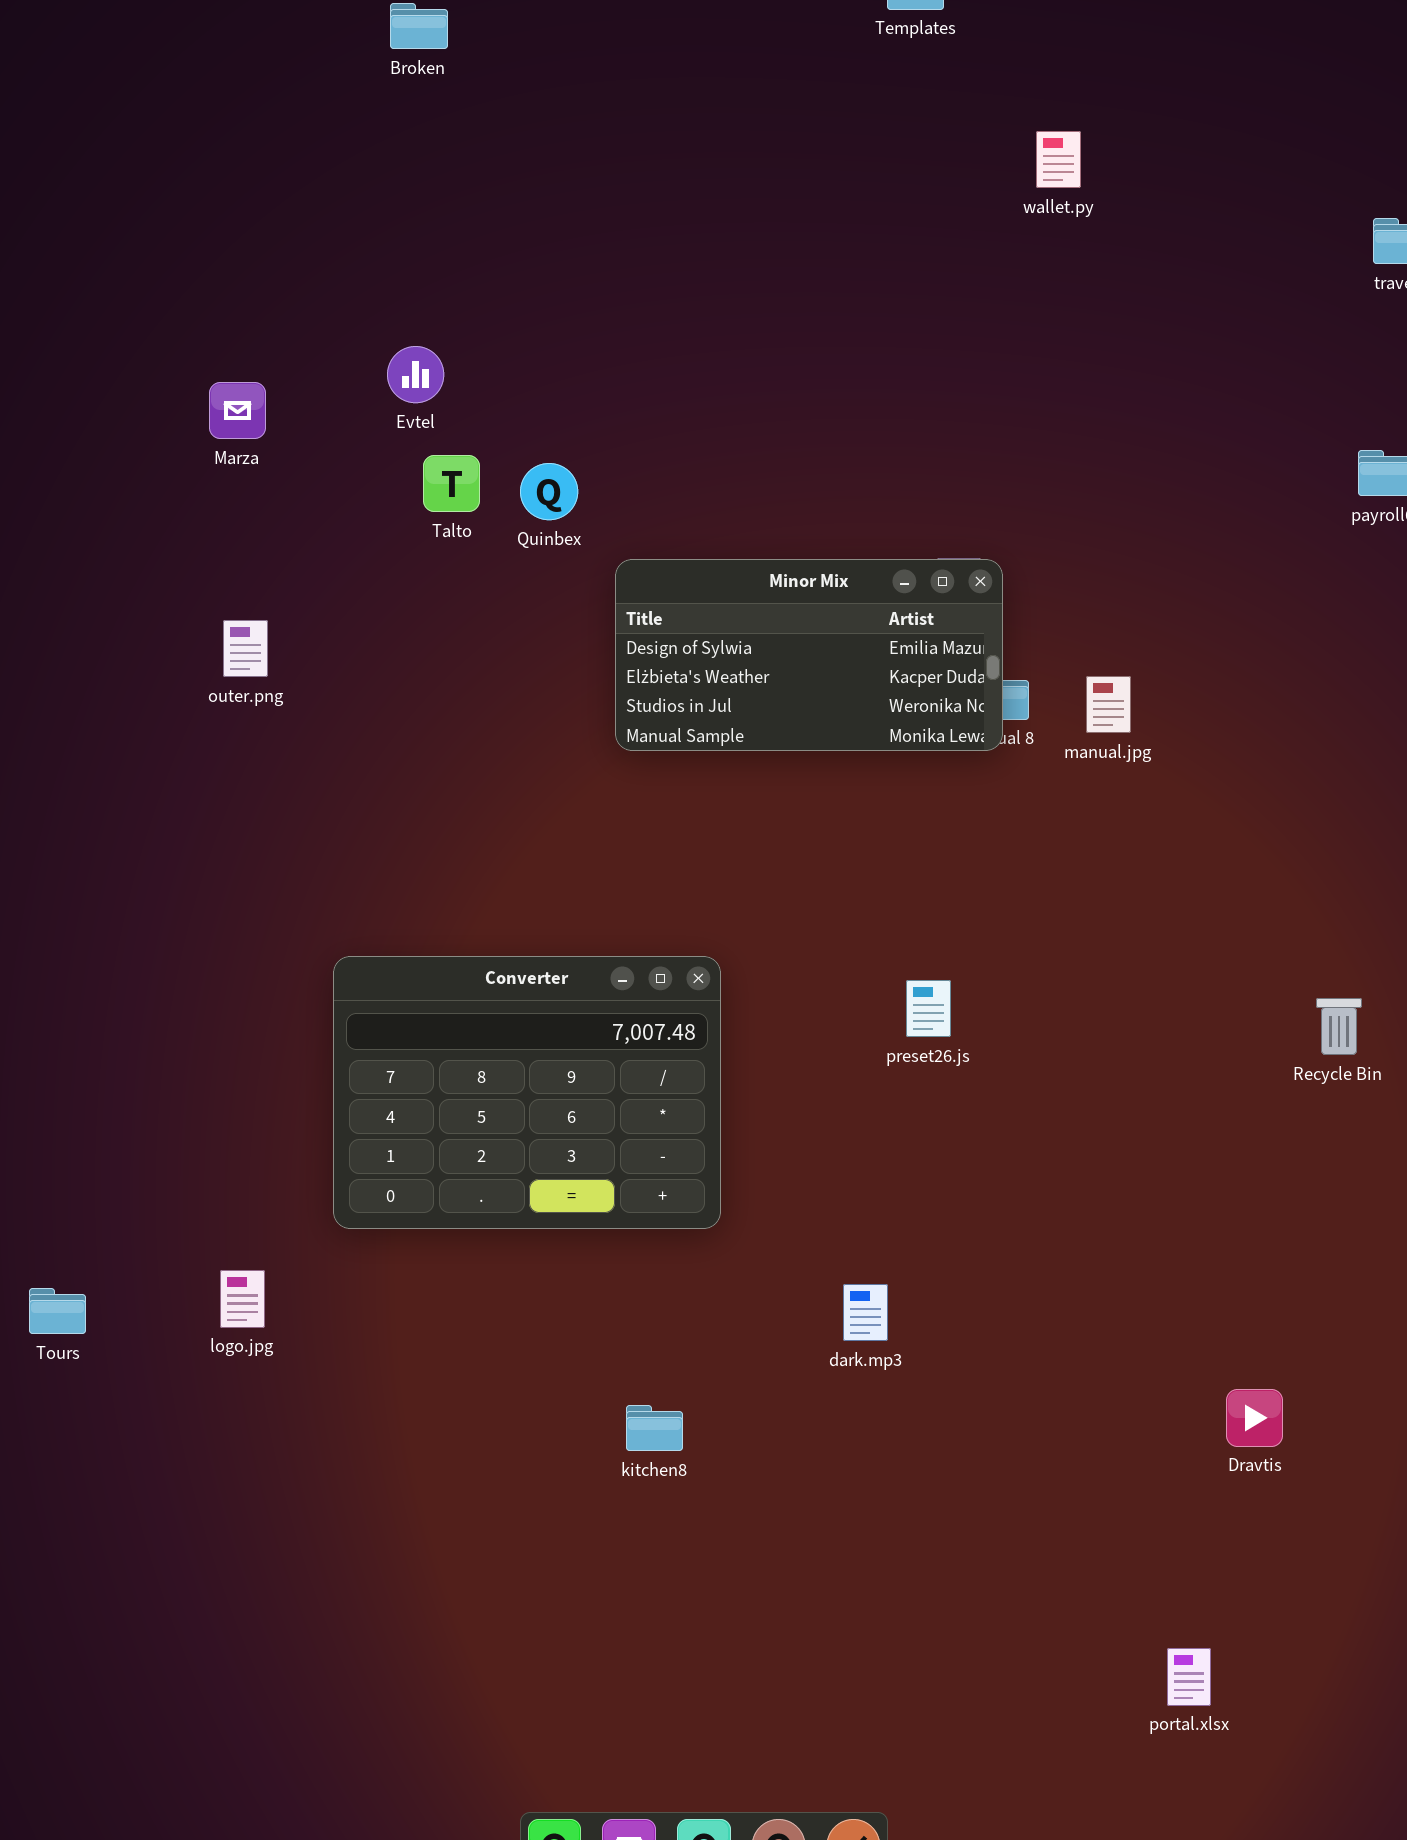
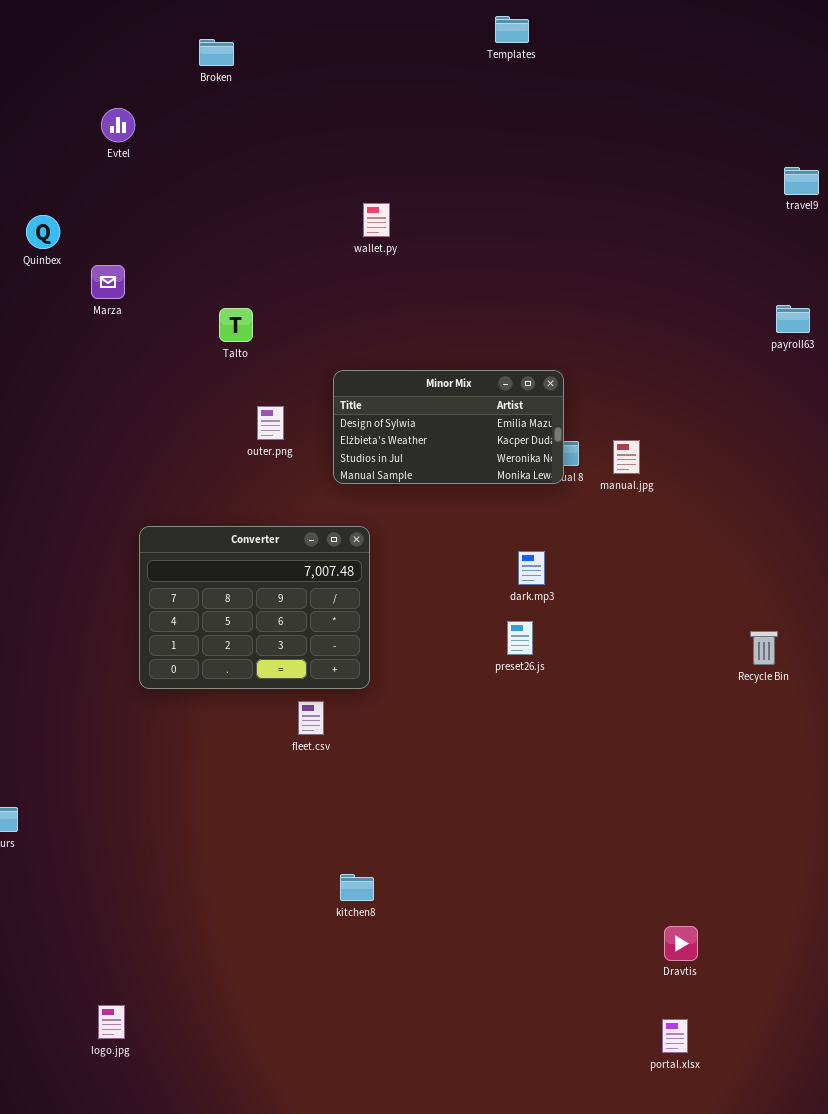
wallet.py: [1036,131,1081,188] -> [363,203,390,237], moved
Evtel: [387,346,444,403] -> [101,108,135,142], moved
Quinbex: [520,463,578,520] -> [26,215,60,249], moved
outer.png: [223,620,268,677] -> [257,406,284,440], moved
Converter: [333,956,721,1229] -> [139,526,370,689], moved
logo.jpg: [220,1270,265,1328] -> [98,1005,125,1039], moved
dark.mp3: [843,1284,888,1341] -> [518,551,545,585], moved
Dravtis: [1226,1389,1283,1447] -> [664,926,698,961], moved

